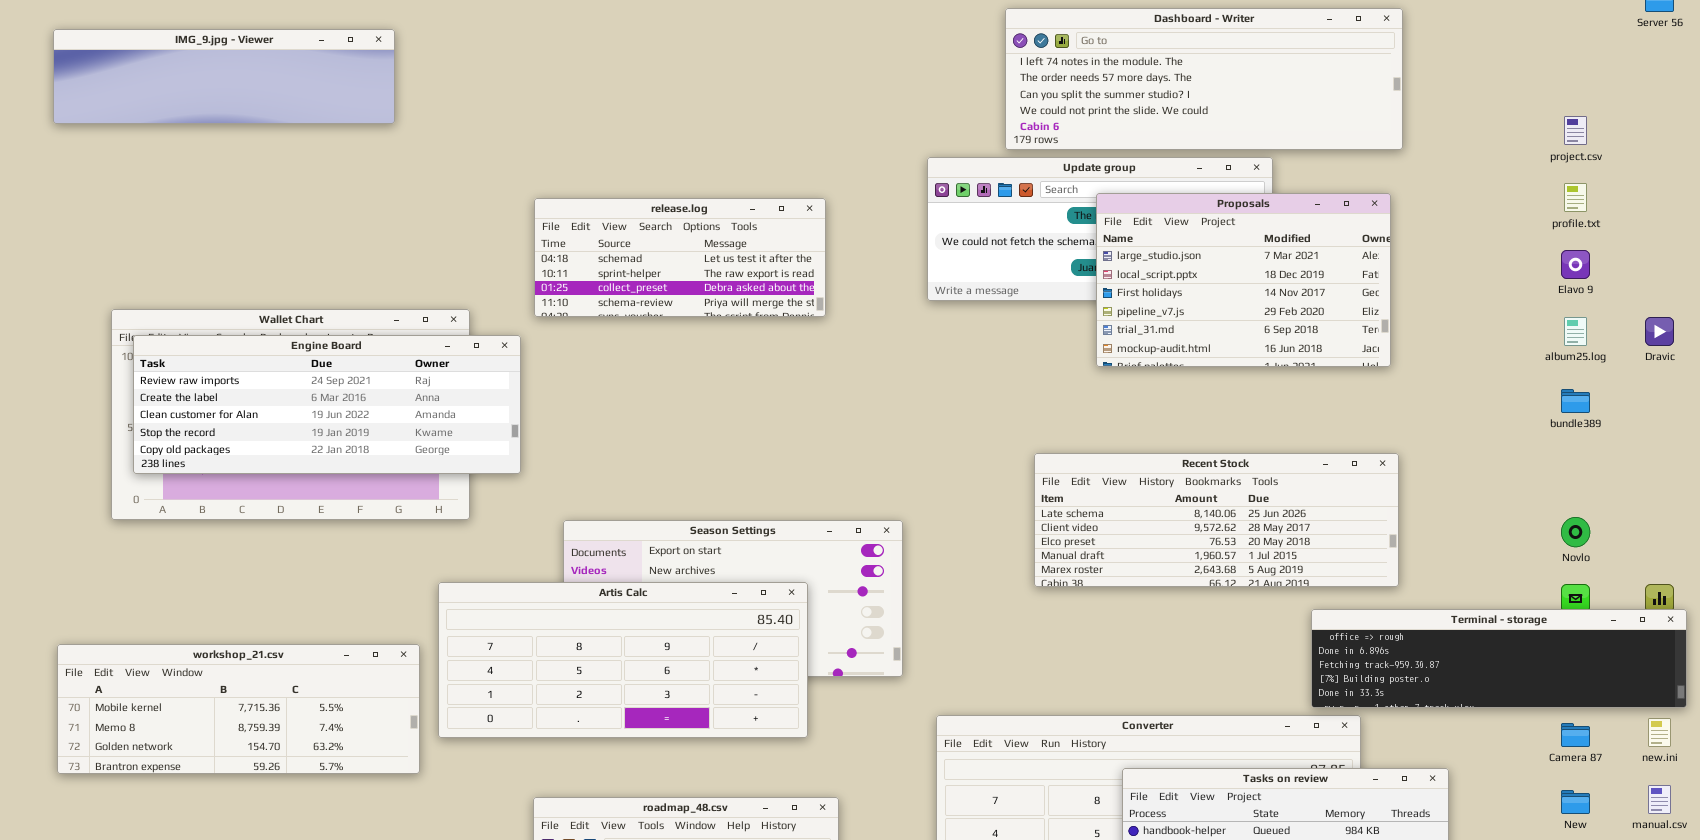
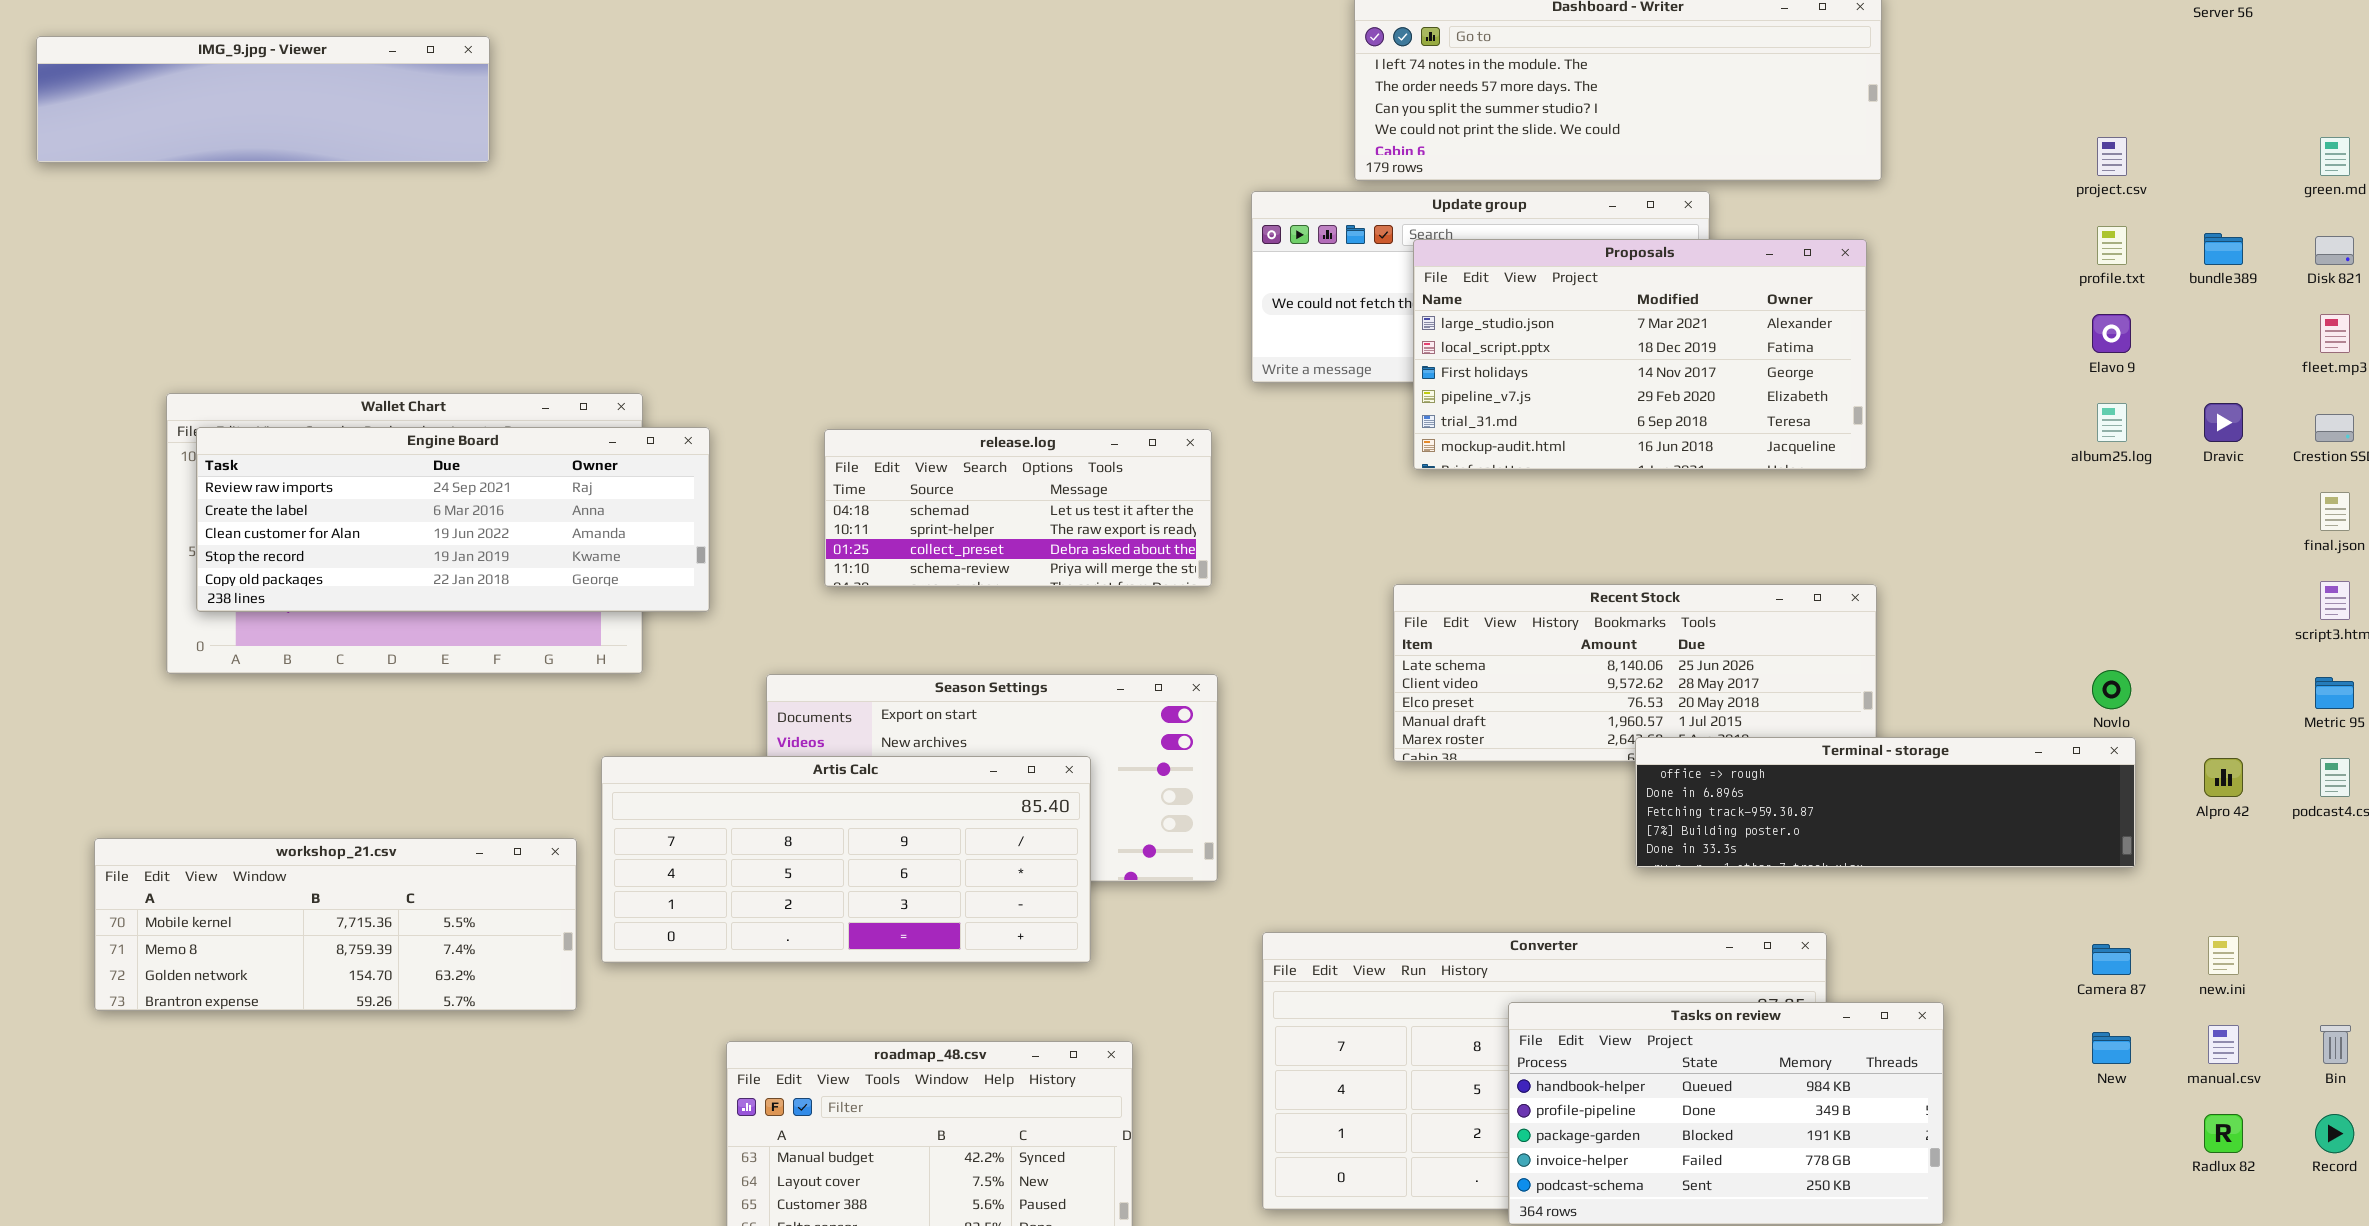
IMG_9.jpg - Viewer: [53,29,395,124] -> [36,36,490,163], moved
Proposals: [1096,193,1391,367] -> [1413,239,1867,470], resized
release.log: [534,198,826,317] -> [824,429,1212,587], moved
bundle389: [1561,389,1590,413] -> [2204,233,2243,265], moved
Terminal - storage: [1311,609,1687,708] -> [1635,737,2136,868], moved

